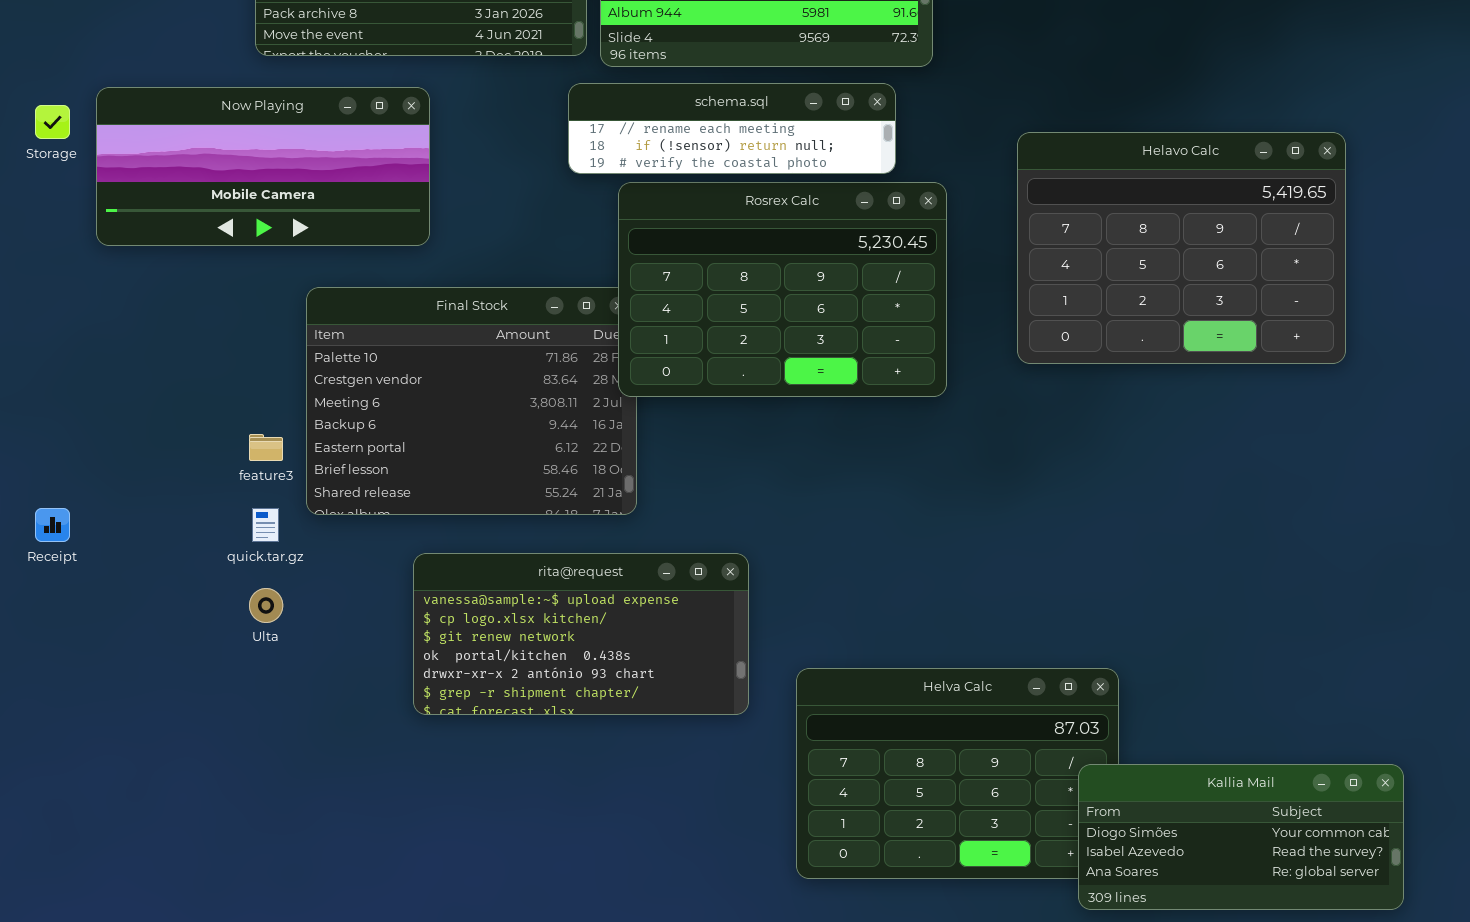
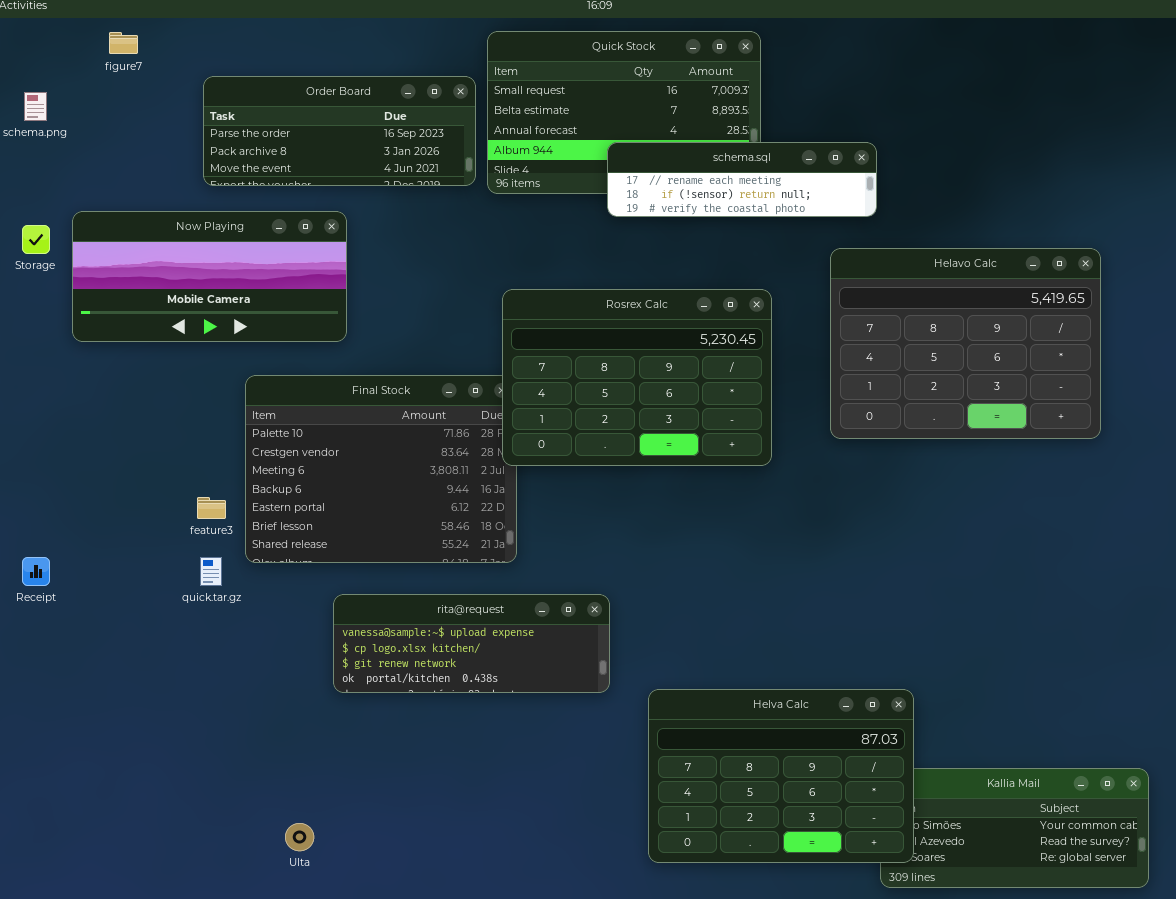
schema.sql: [568,83,896,174] -> [607,142,877,217], moved
rita@request: [413,553,749,715] -> [333,594,610,693], resized
Ulta: [249,588,283,623] -> [285,823,314,851], moved
Helva Calc: [796,668,1119,879] -> [648,689,914,863], raised

